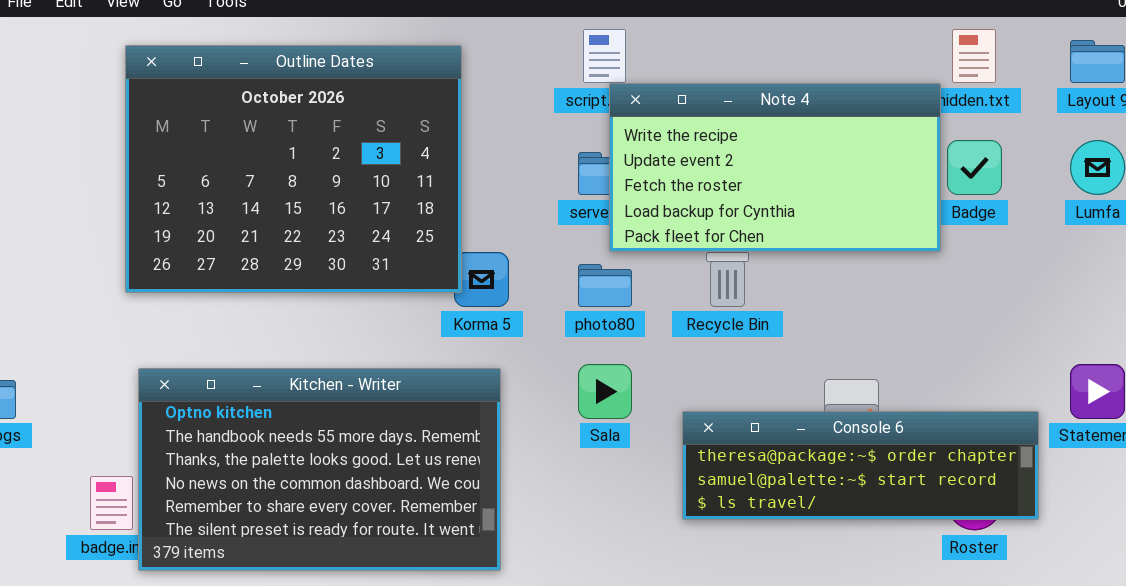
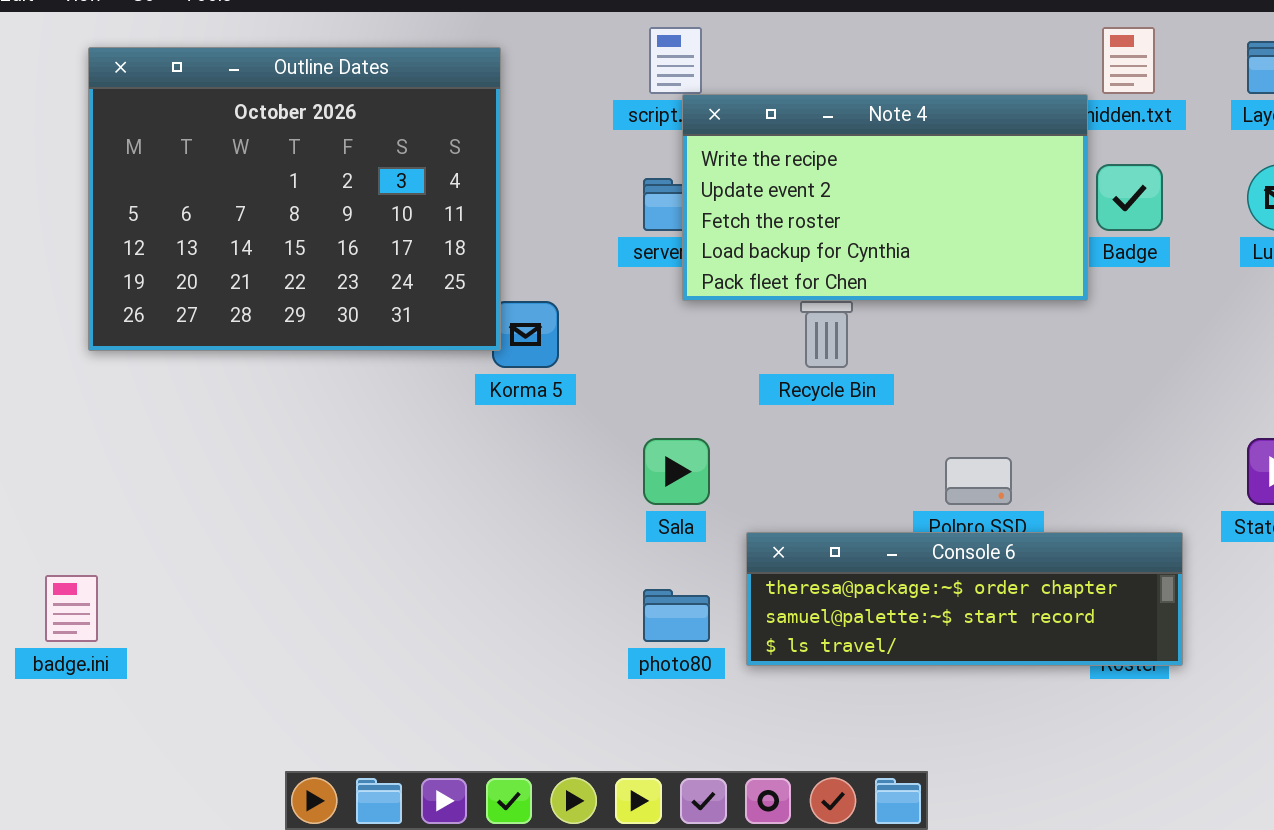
photo80: [578,264,632,307] -> [643,589,710,642], moved
Kitchen - Writer: [138,368,501,571] -> none, closed
Console 6: [682,411,1039,520] -> [746,532,1183,666], moved

